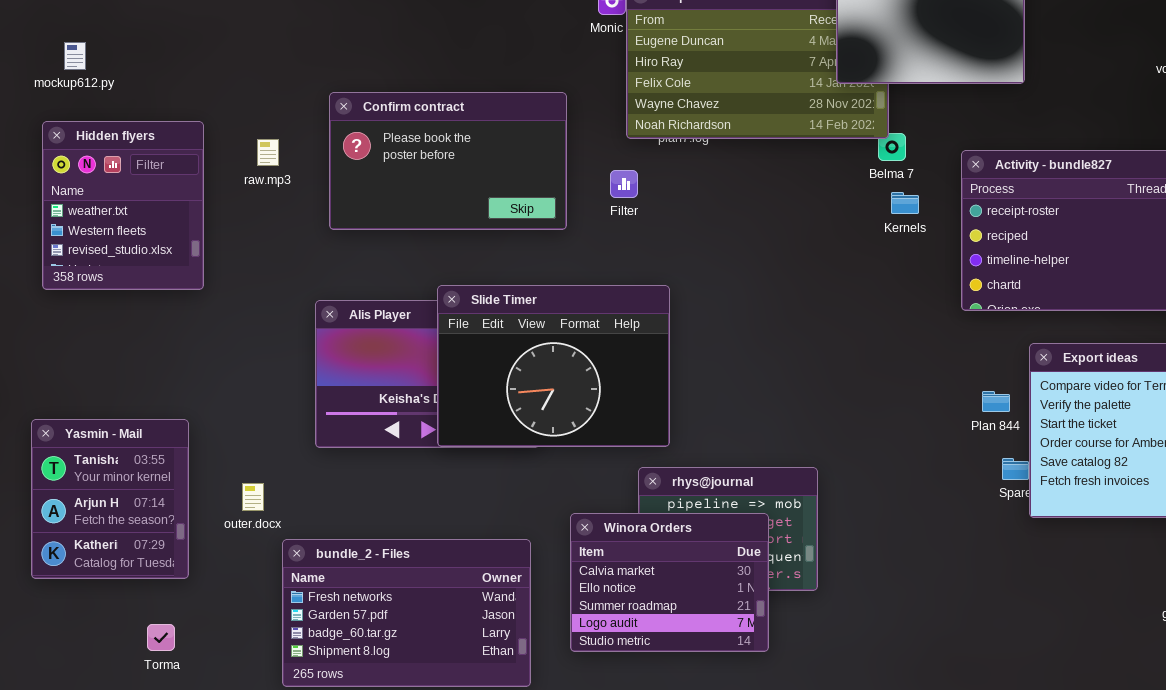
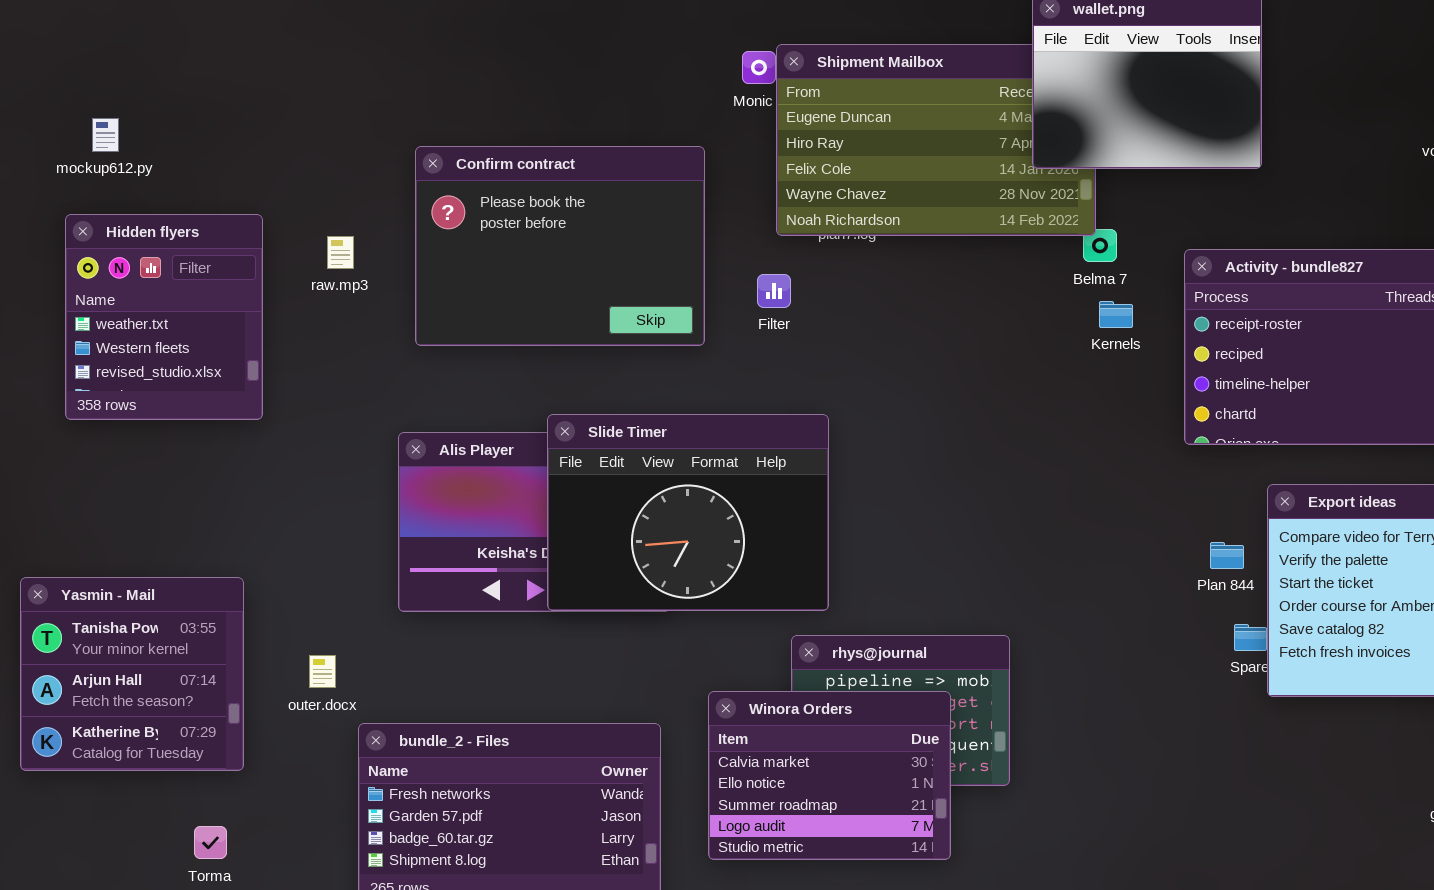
Confirm contract: [329,92,567,230] -> [415,146,705,346], resized
Yasmin - Mail: [31,419,189,579] -> [20,577,244,771], resized

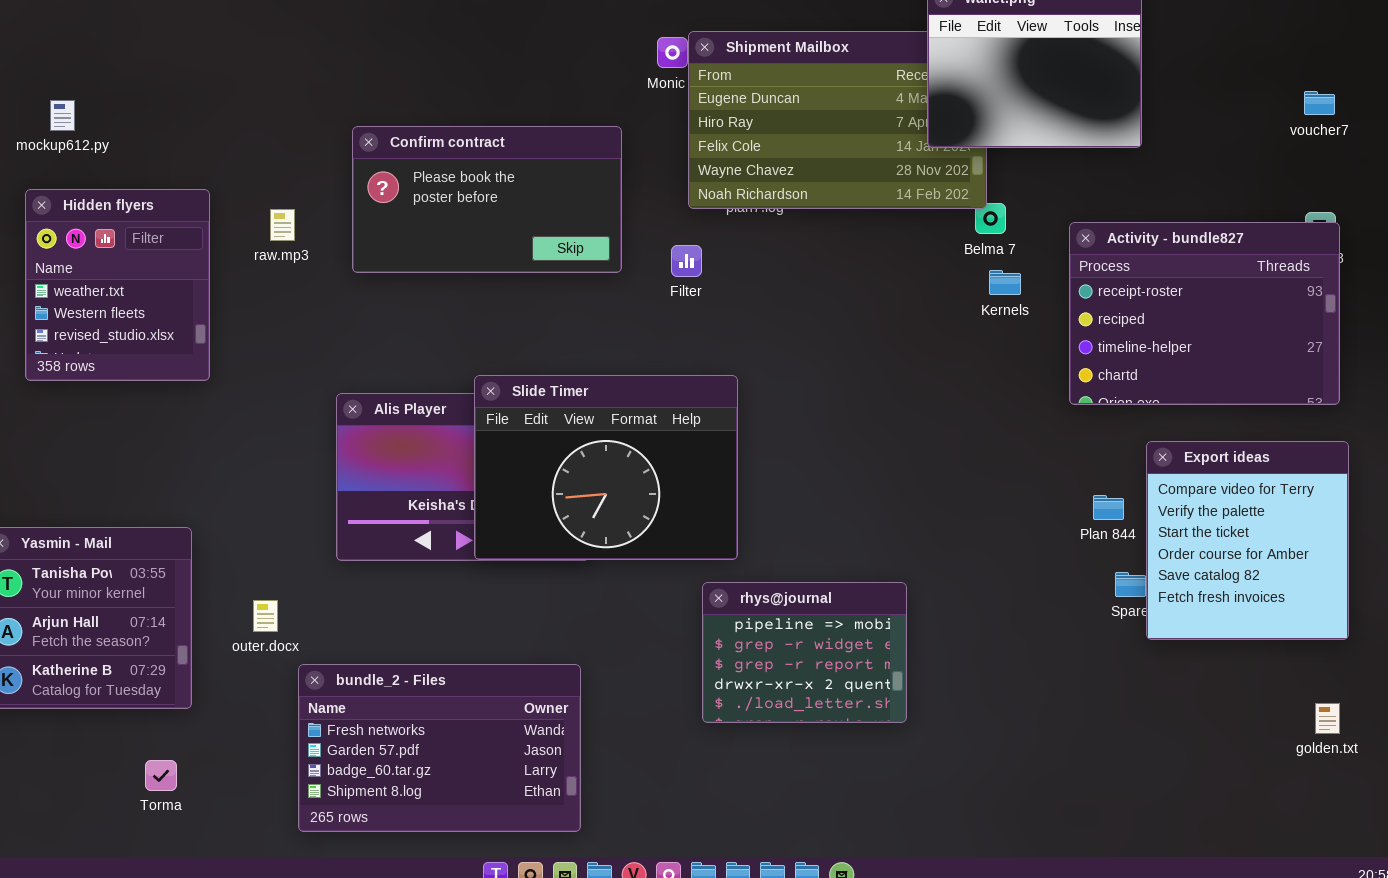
Confirm contract: [415,146,705,346] -> [352,126,622,273], resized
Winora Orders: [708,691,951,860] -> none, closed

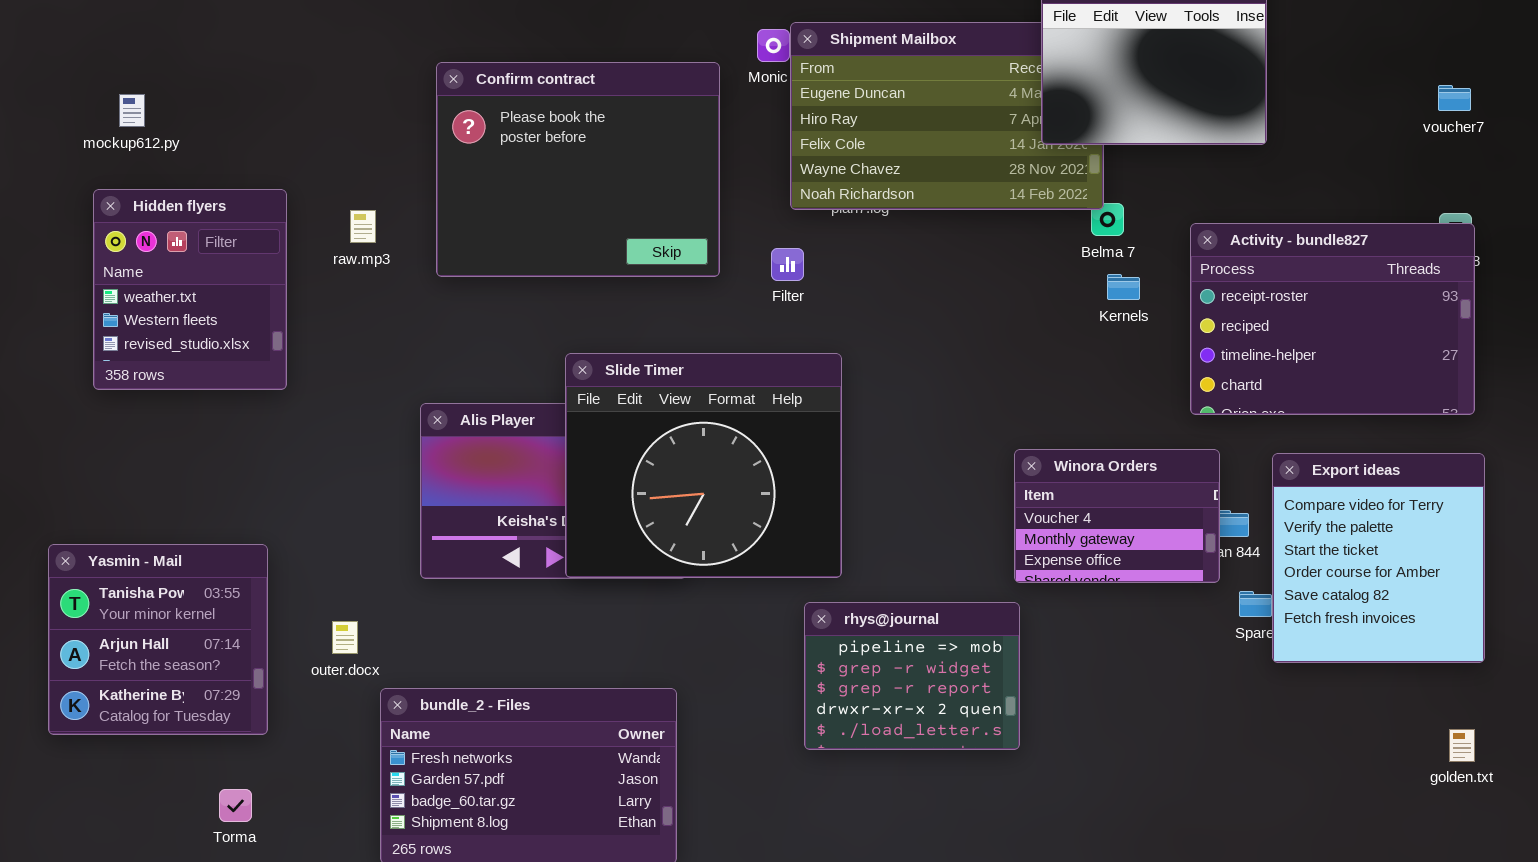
Confirm contract: [352,126,622,273] -> [436,62,720,277], resized
Slide Timer: [474,375,738,560] -> [565,353,842,578], resized
Winora Orders: none -> [1014,449,1220,583], opened

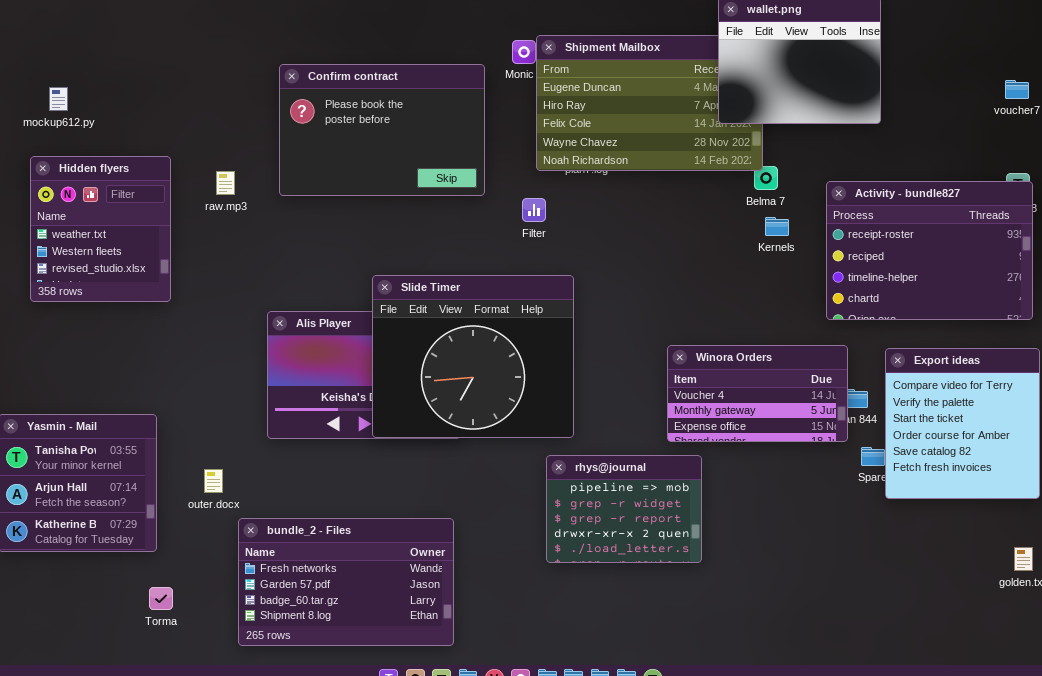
Confirm contract: [436,62,720,277] -> [279,64,485,196], resized
Winora Orders: [1014,449,1220,583] -> [667,345,848,442], resized
Torma: [219,789,252,822] -> [149,587,173,610], moved

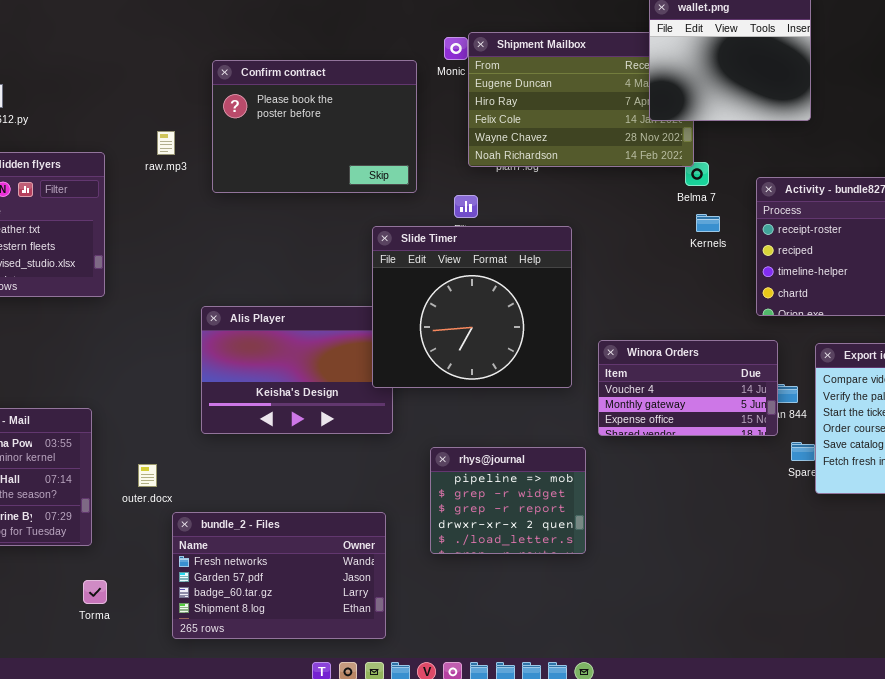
raw.mp3: [216,171,235,195] -> [157,131,175,155], moved
Slide Timer: [372,275,574,438] -> [372,226,572,388], moved
rhys@journal: [546,455,702,563] -> [430,447,586,554], moved

